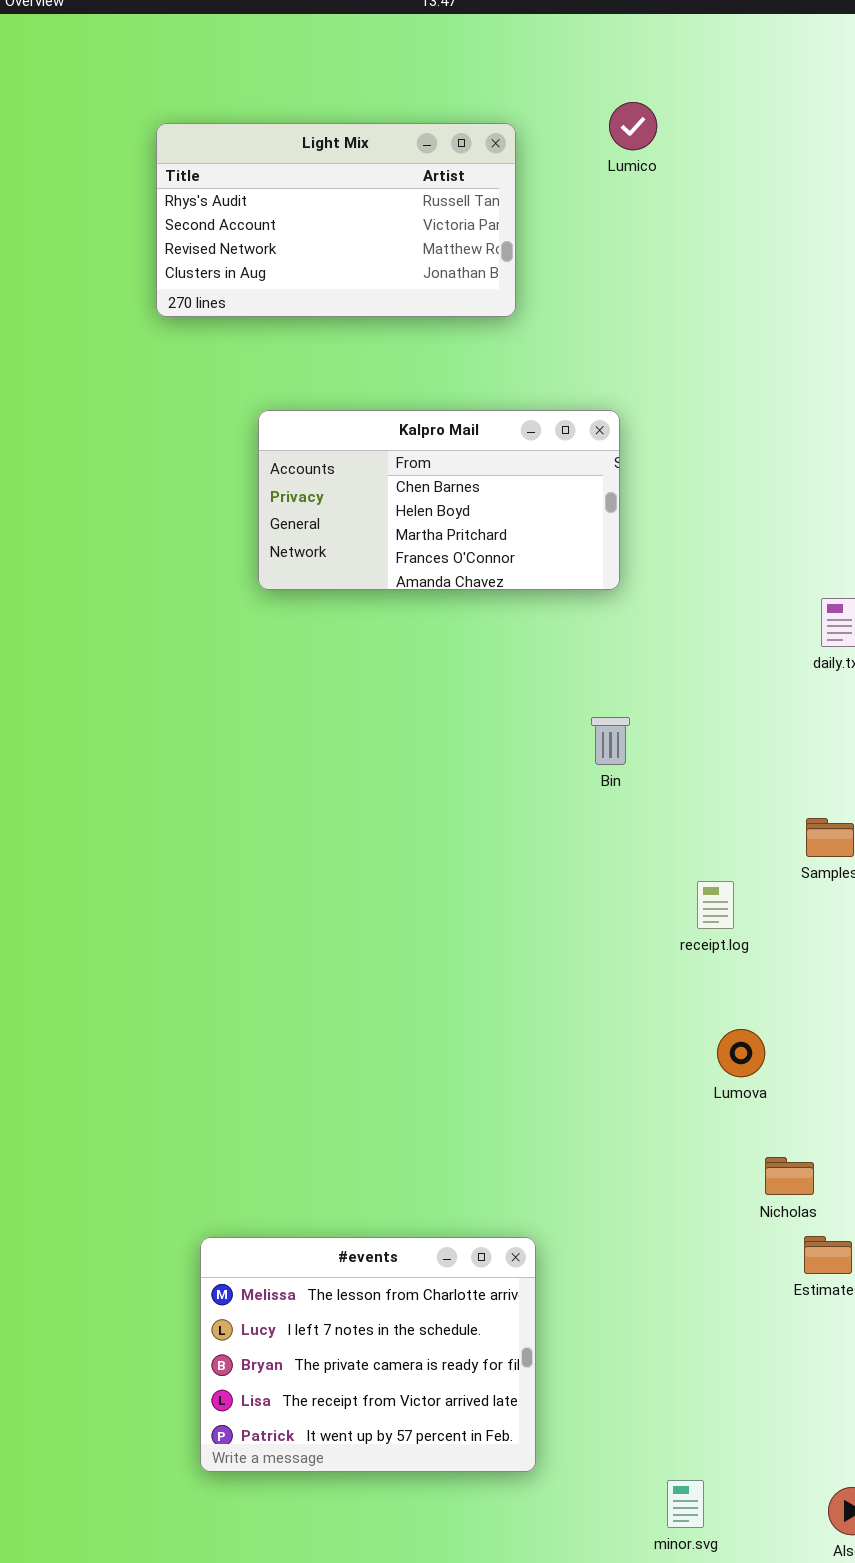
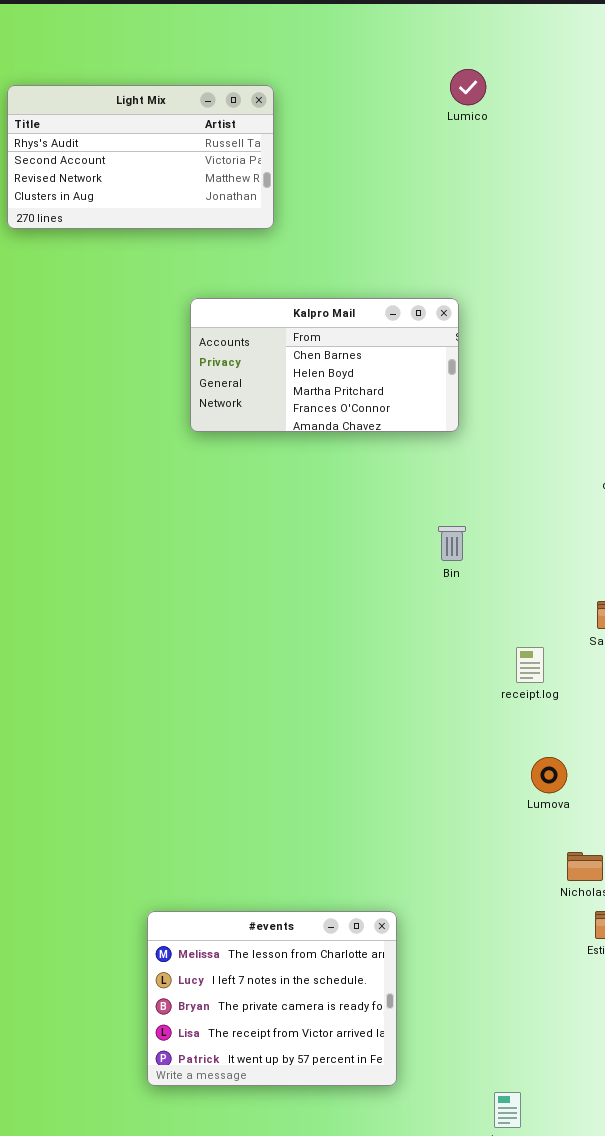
Light Mix: [156,123,516,317] -> [7,85,274,229], moved

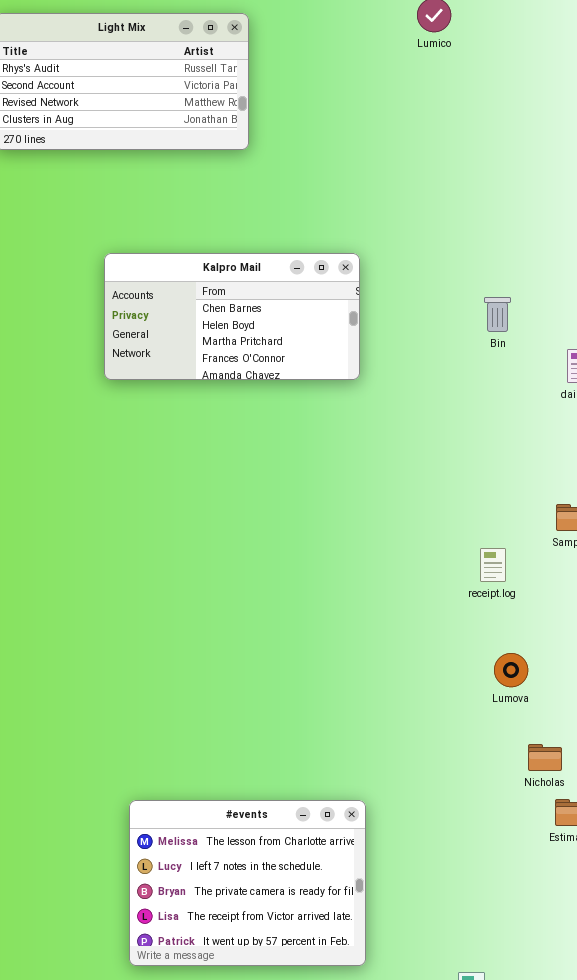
Kalpro Mail: [190,298,459,432] -> [104,253,360,380], moved
Bin: [438,526,466,561] -> [484,297,511,332], moved

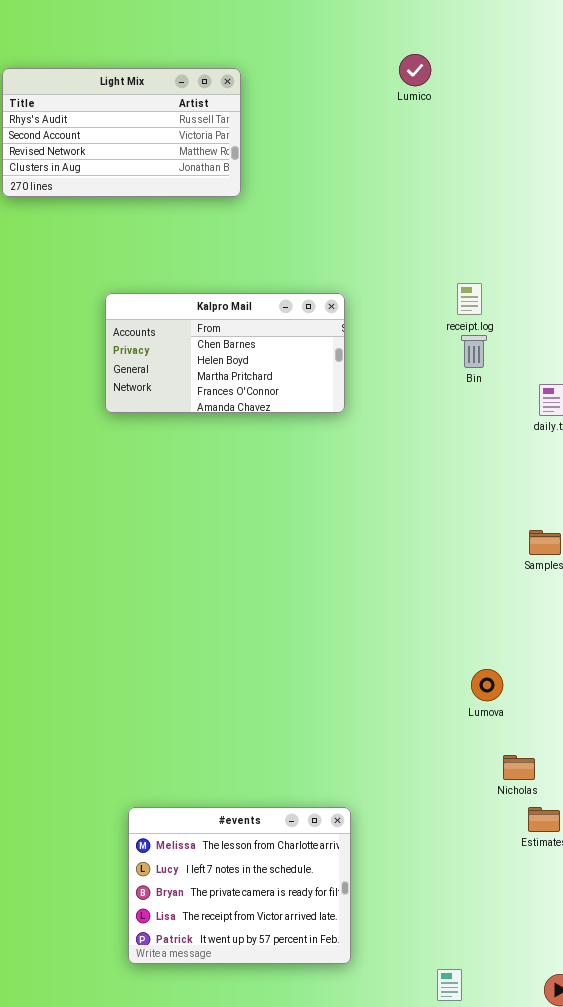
receipt.log: [480,548,506,582] -> [457,283,482,315], moved

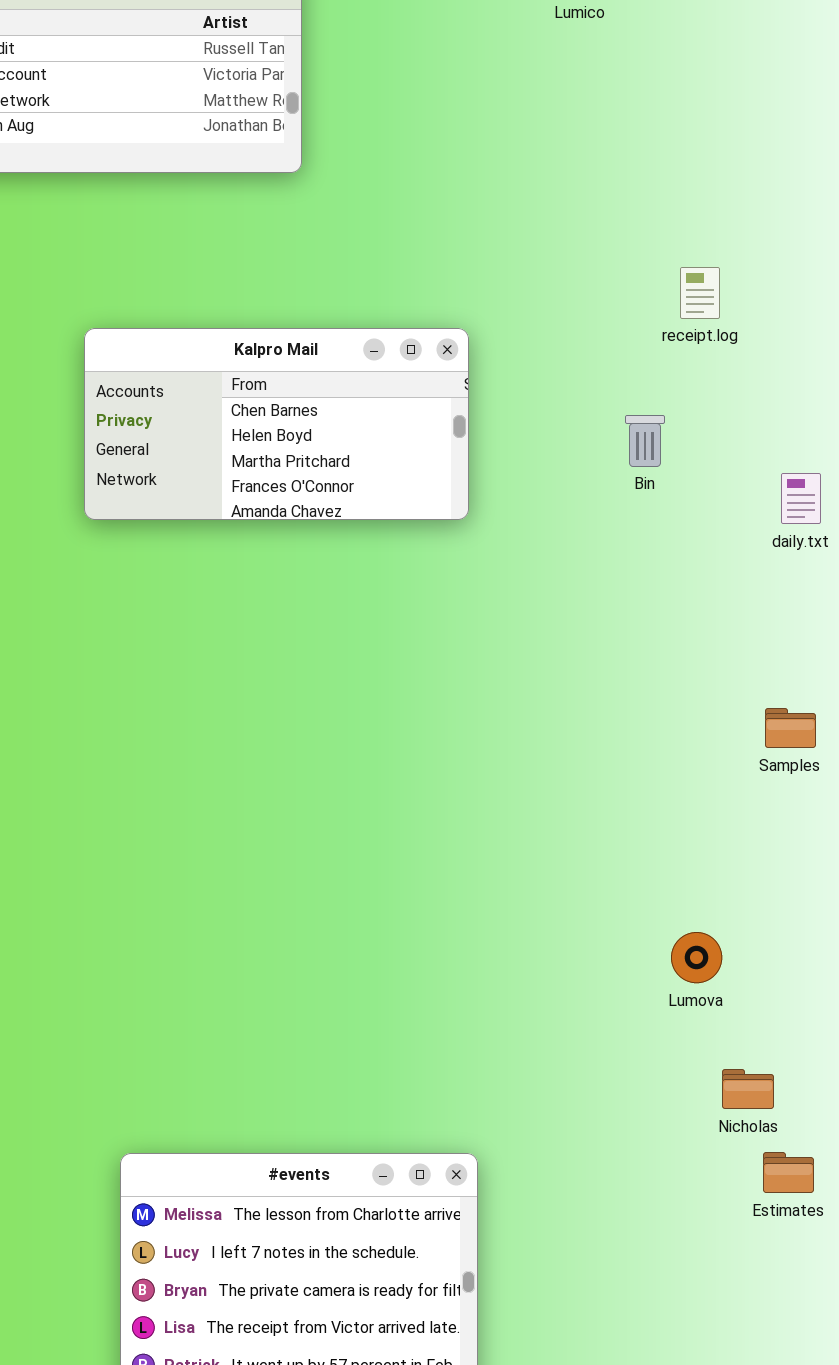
receipt.log: [457,283,482,315] -> [680,267,720,319], moved
Bin: [461,335,487,368] -> [625,415,665,467], moved

